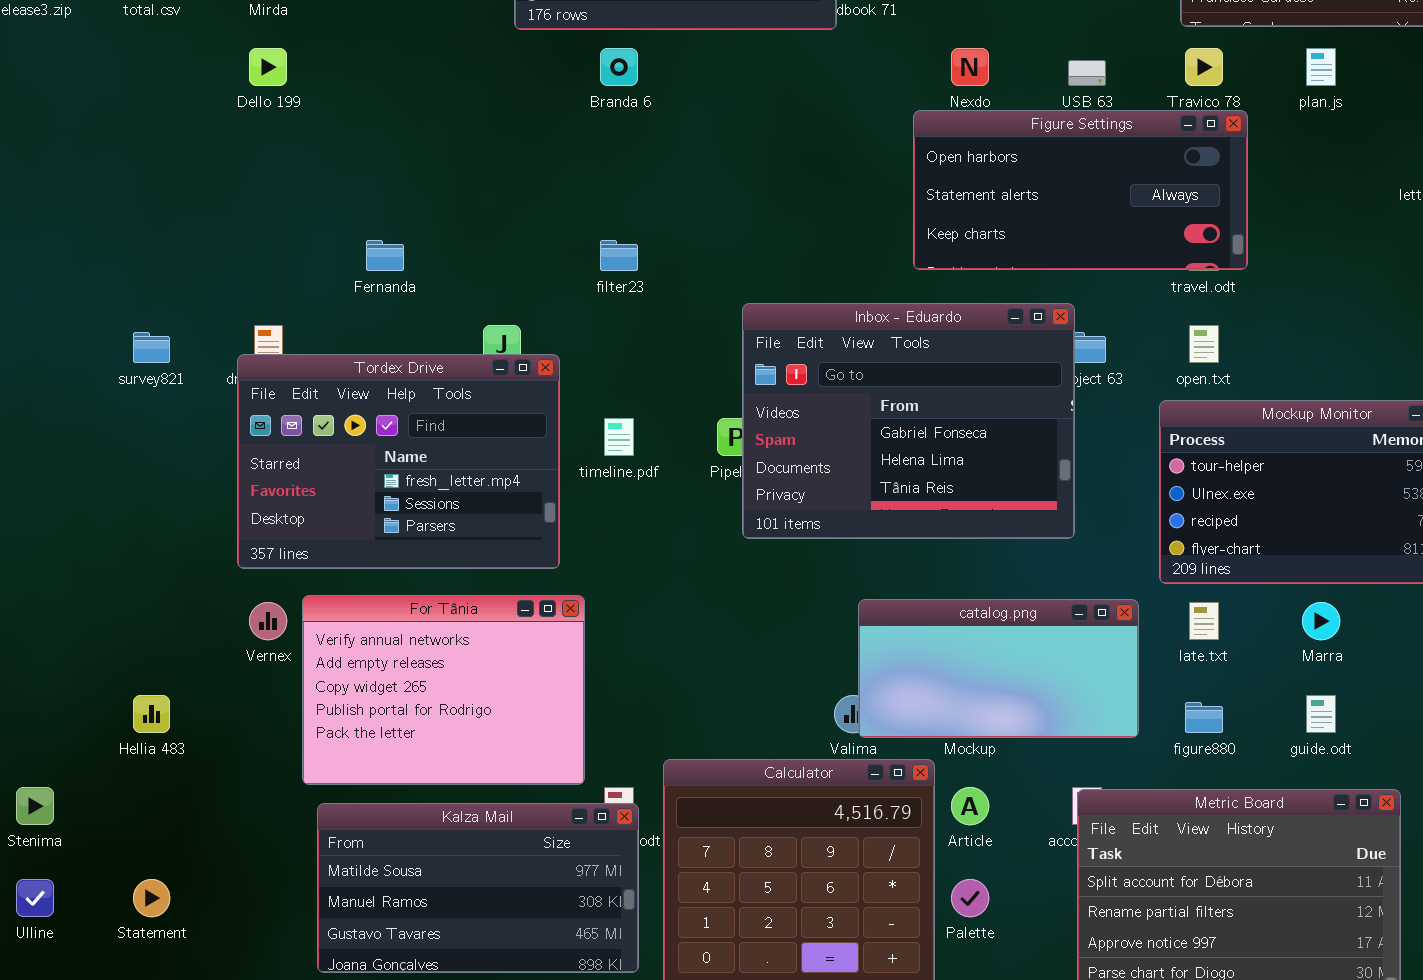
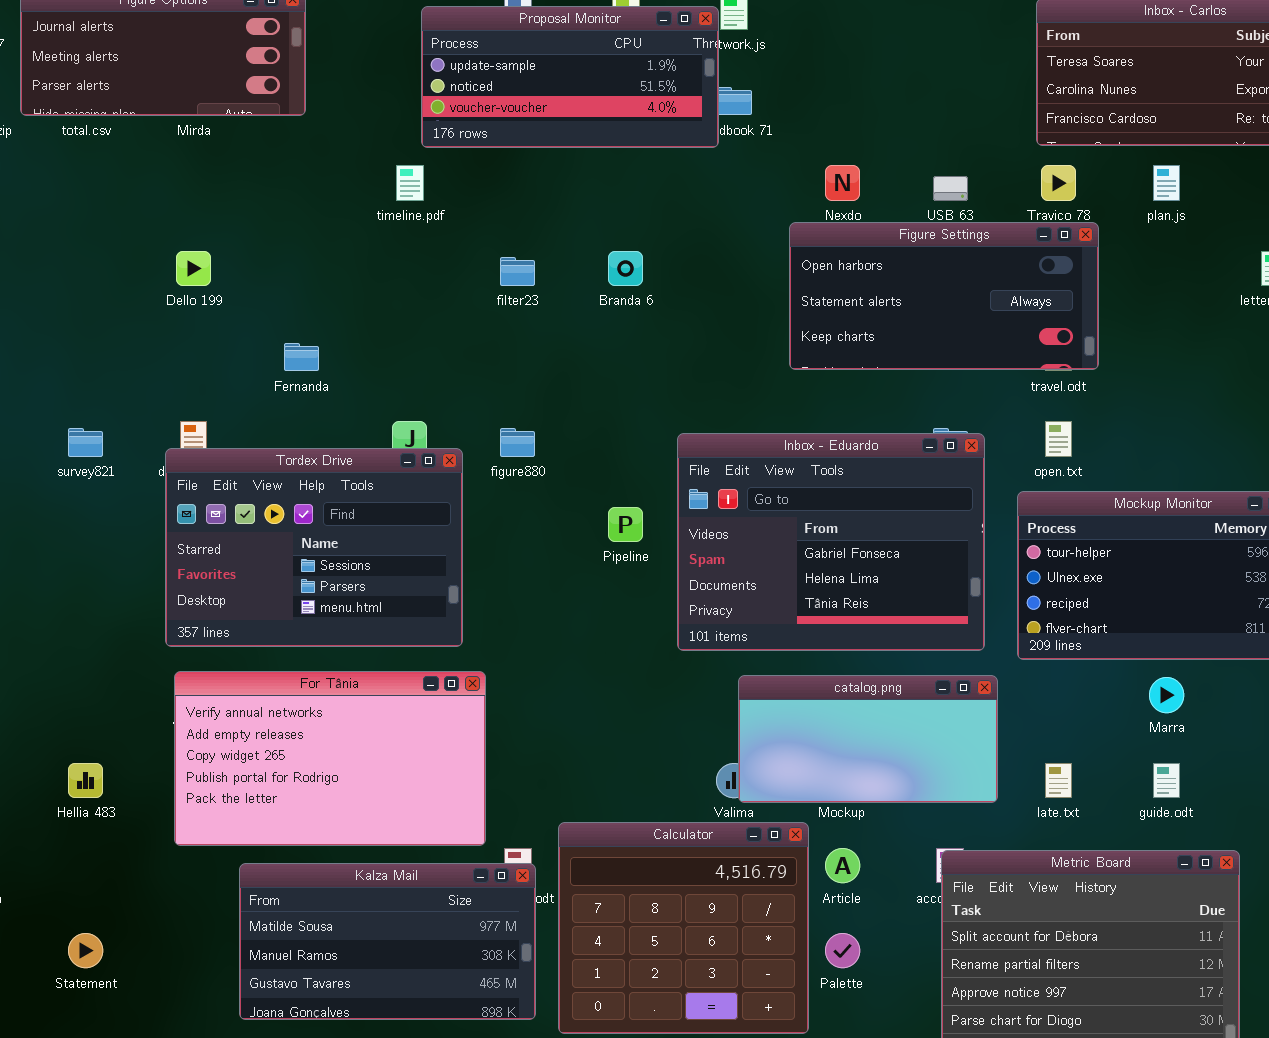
Dello 199: [249,48,287,86] -> [176,251,211,286], moved
Branda 6: [600,48,638,86] -> [608,251,643,286], moved
filter23: [600,240,638,271] -> [500,257,535,286], moved
Inbox - Eduardo: [742,303,1075,539] -> [677,433,985,651], moved
Tordex Drive: [237,354,560,569] -> [165,448,463,647], scrolled down 1 row
timeline.pdf: [604,418,634,456] -> [396,165,424,201], moved
For Tânia: [302,595,585,785] -> [174,671,486,846], resized
late.txt: [1189,602,1219,640] -> [1045,763,1072,798], moved
figure880: [1185,702,1223,733] -> [500,428,535,457], moved

